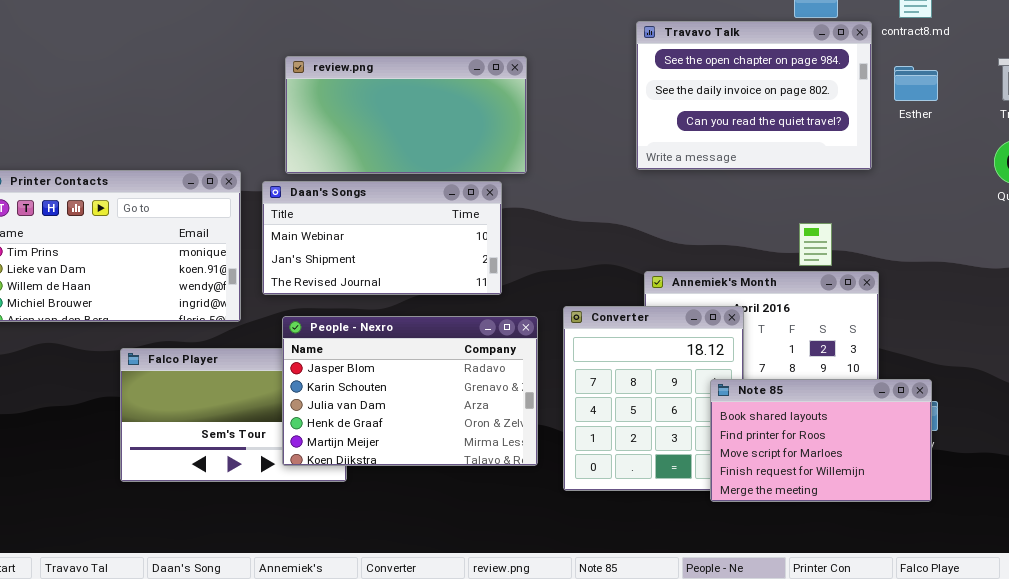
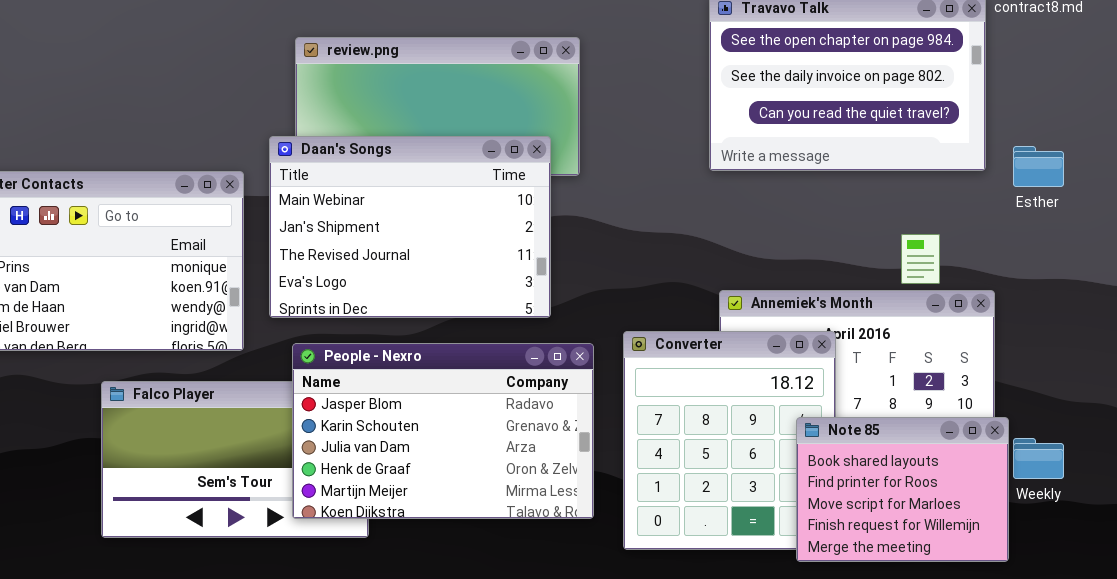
Esther: [894,66,938,101] -> [1013,146,1064,187], moved
Daan's Songs: [262,181,502,295] -> [269,136,551,318], resized
Note 85: [710,379,932,502] -> [796,417,1009,562], resized

